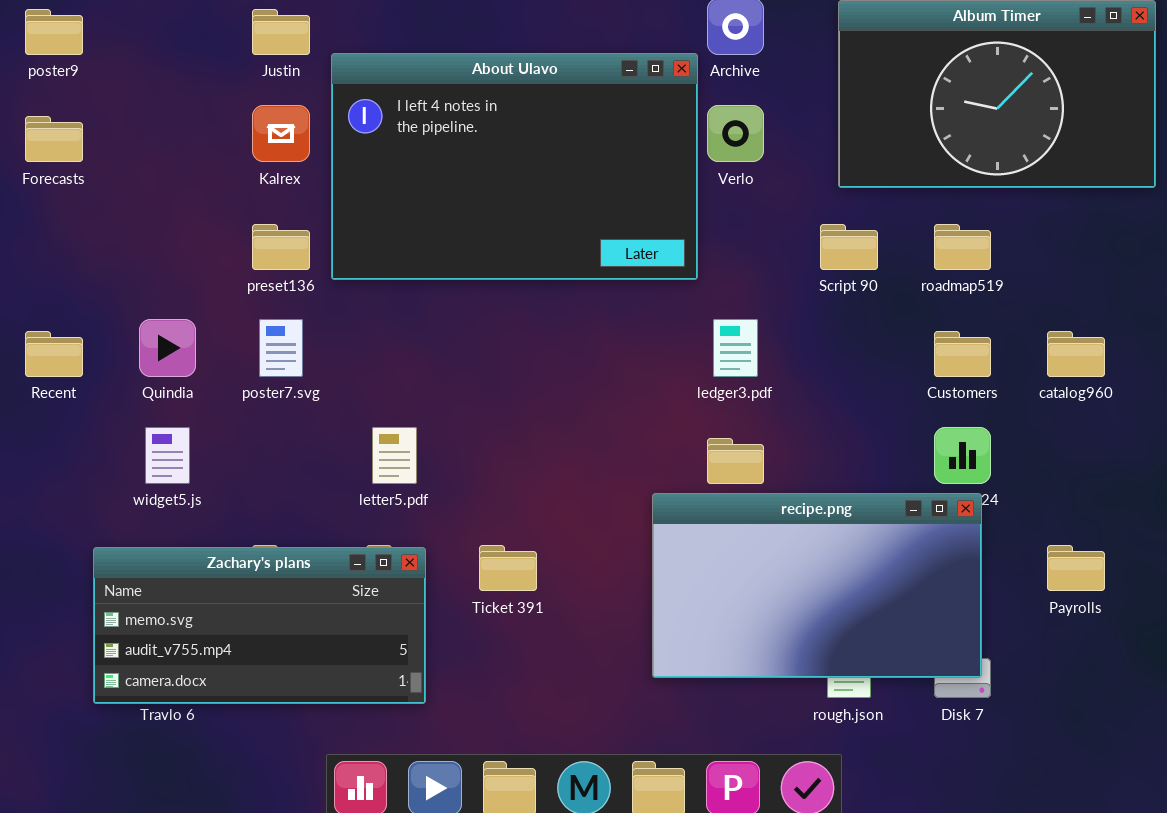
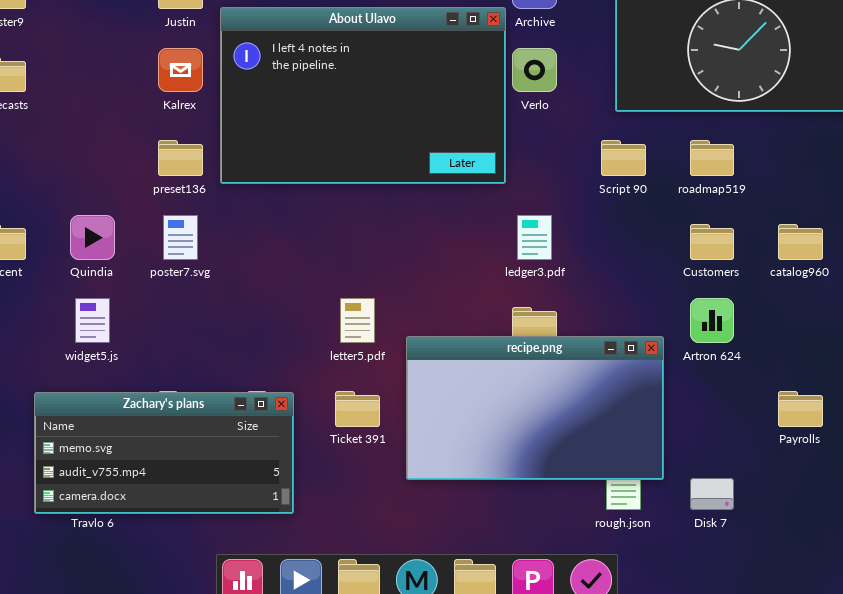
letter5.pdf: [372,427,417,484] -> [340,298,375,343], moved
recipe.png: [652,493,982,678] -> [406,336,664,480], moved

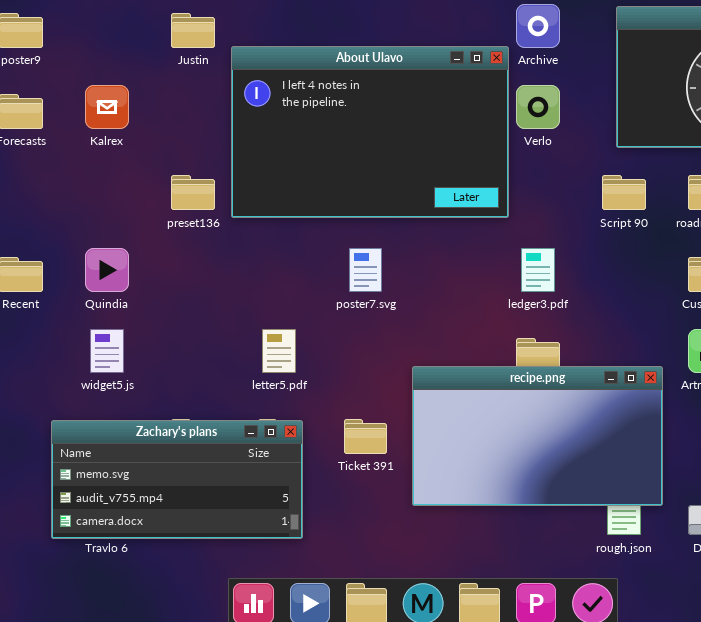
Kalrex: [158,48,203,92] -> [85,85,129,129], moved
poster7.svg: [163,215,198,260] -> [349,248,382,292], moved
letter5.pdf: [340,298,375,343] -> [262,329,296,373], moved

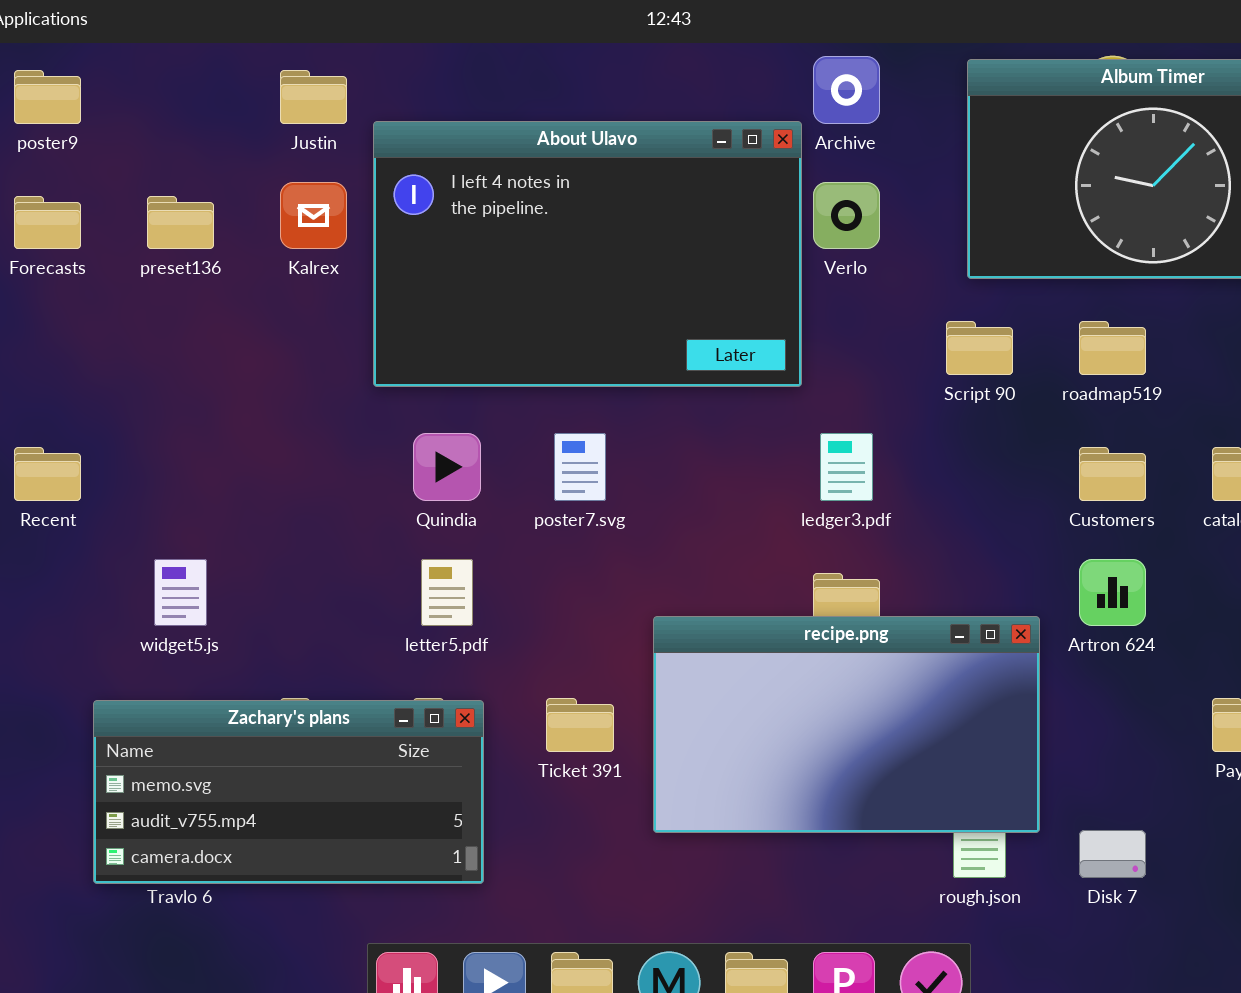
Kalrex: [85,85,129,129] -> [280,182,347,249], moved
preset136: [171,175,215,210] -> [147,196,214,249], moved
Quindia: [85,248,129,292] -> [413,433,481,501], moved

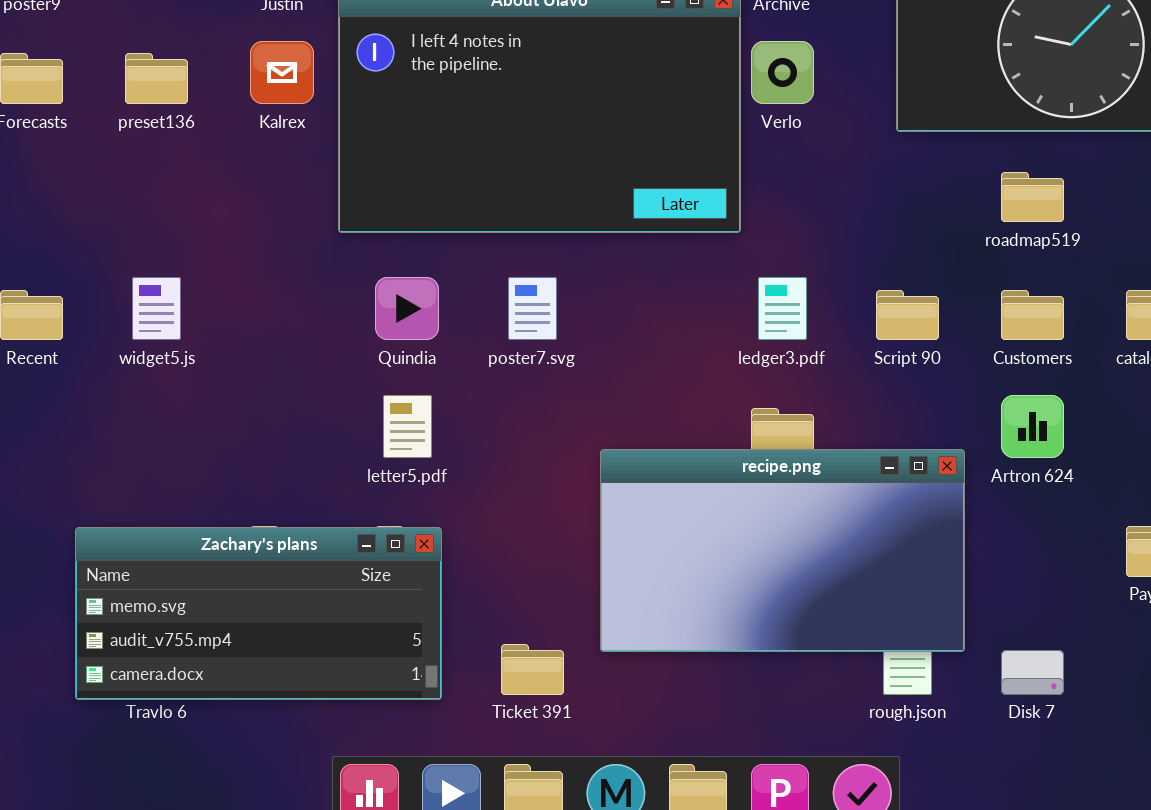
Script 90: [946,321,1013,375] -> [876,290,939,340], moved
widget5.js: [154,559,207,626] -> [132,277,181,340], moved
Ticket 391: [546,698,614,752] -> [501,644,564,695], moved

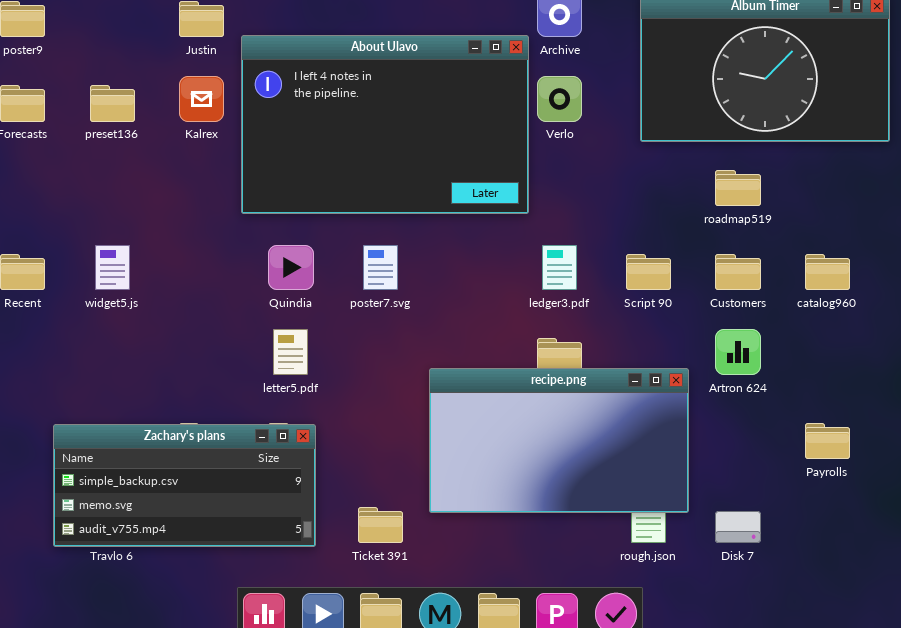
Zachary's plans: [75,527,442,700] -> [53,424,316,547], scrolled up 1 row

